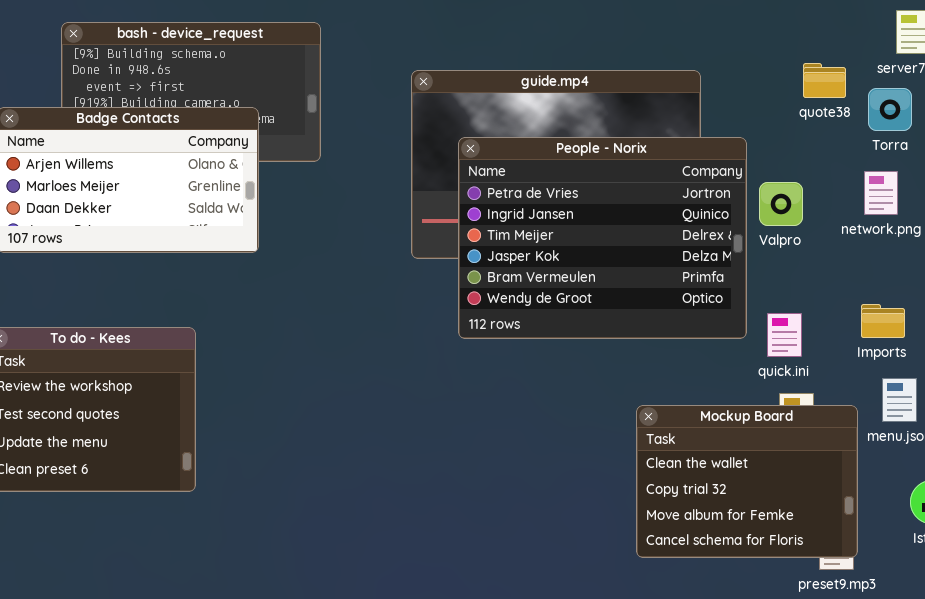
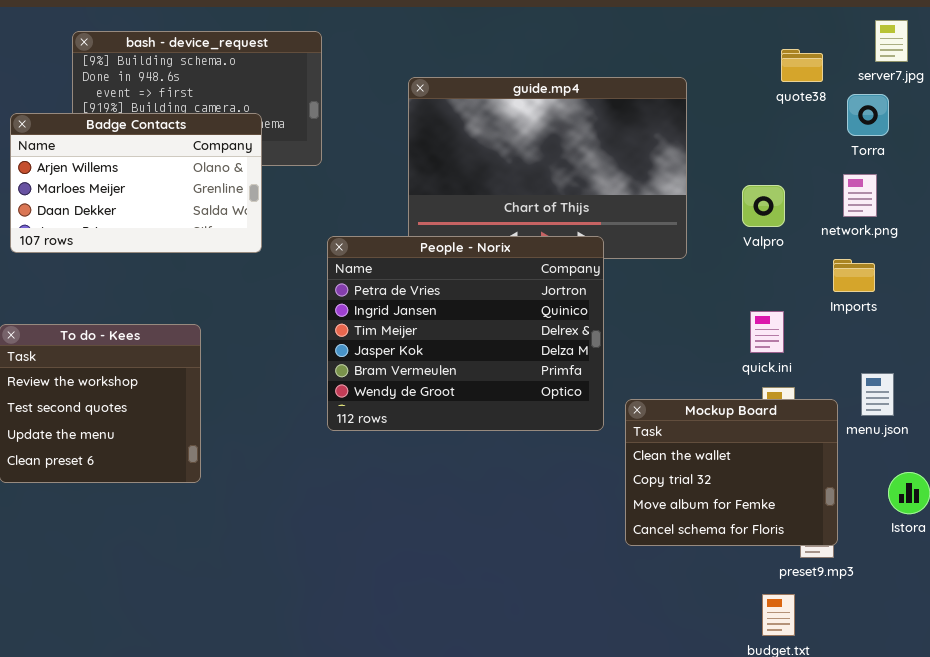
quote38: [803,63,846,98] -> [781,49,823,82], moved
People - Norix: [458,137,747,339] -> [327,236,604,431], moved
Imports: [861,304,905,338] -> [833,259,875,292], moved

